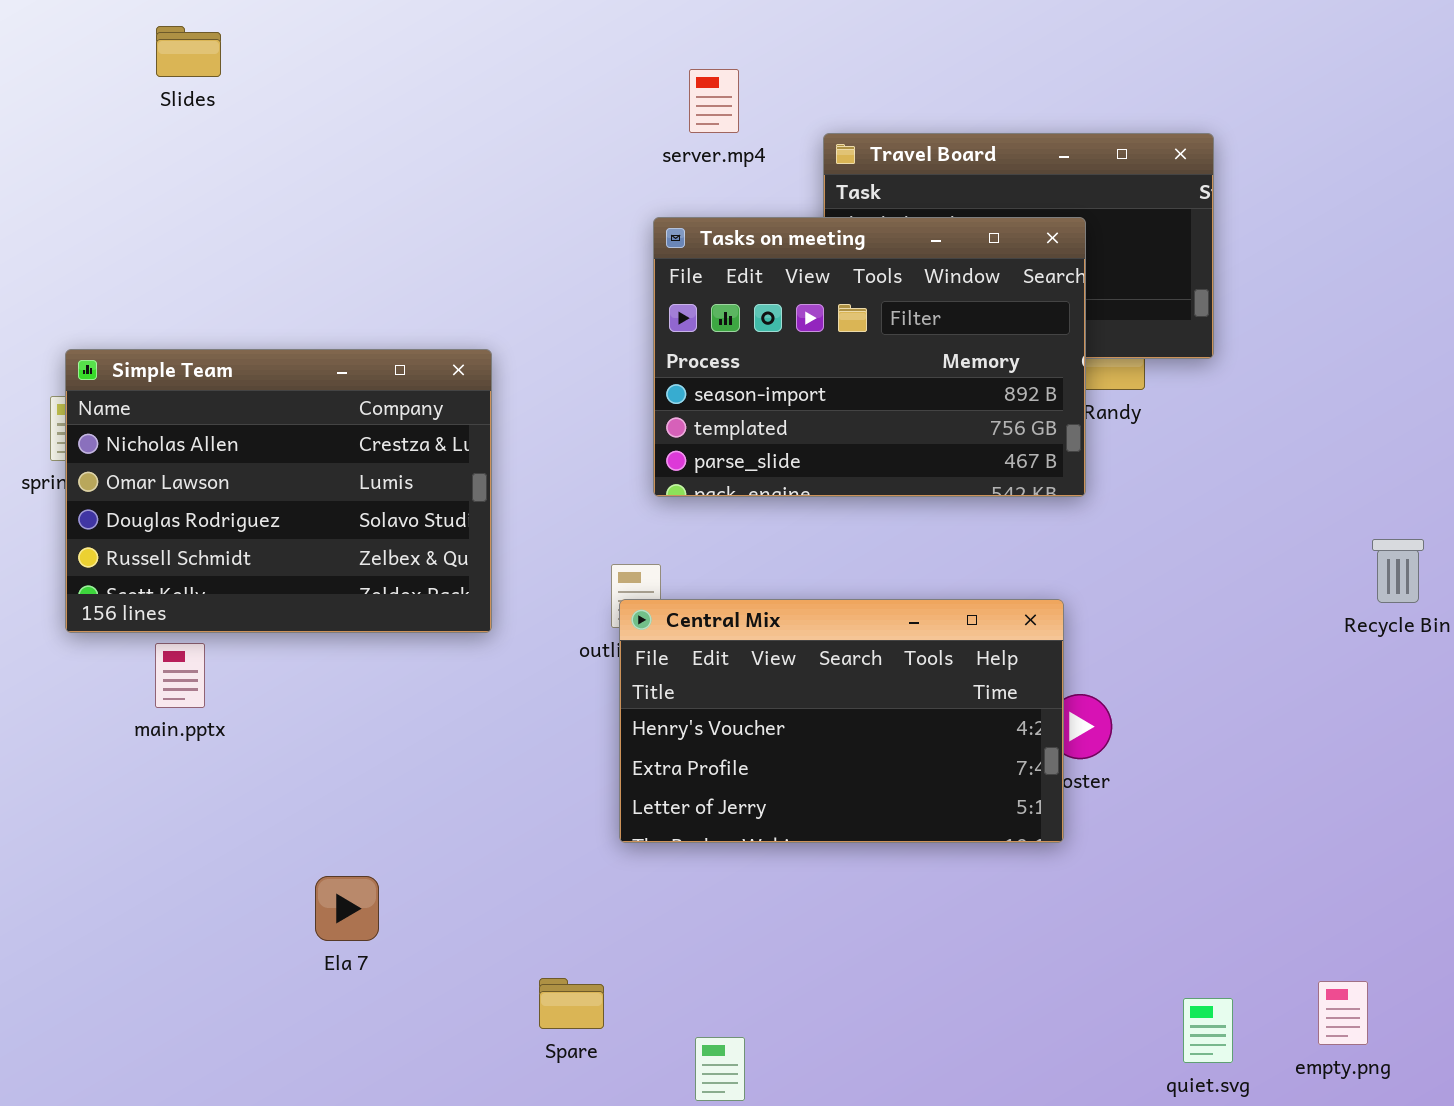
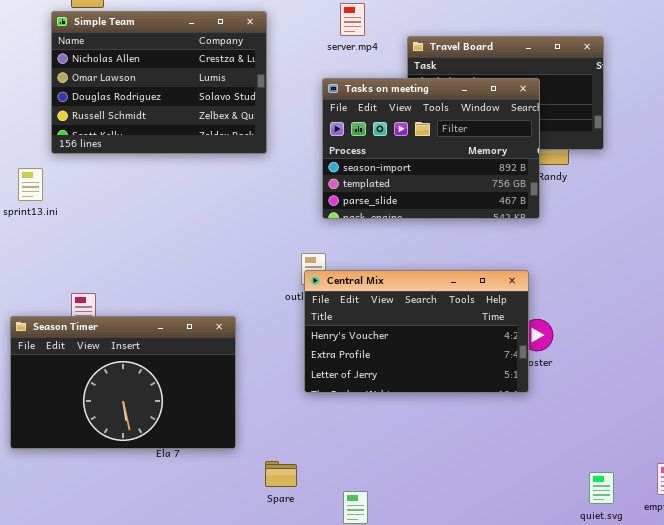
Simple Team: [65,349,492,633] -> [51,11,267,154], moved
Season Timer: none -> [10,316,236,449], opened

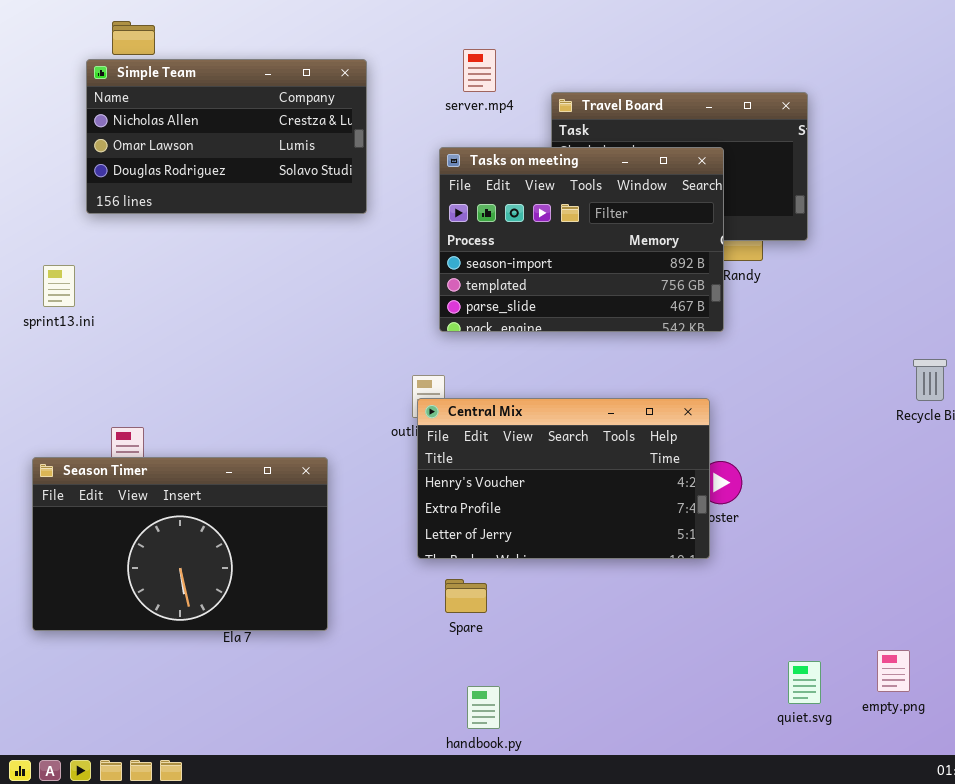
Simple Team: [51,11,267,154] -> [86,59,367,214], resized
Spare: [265,461,297,487] -> [445,579,487,613], moved

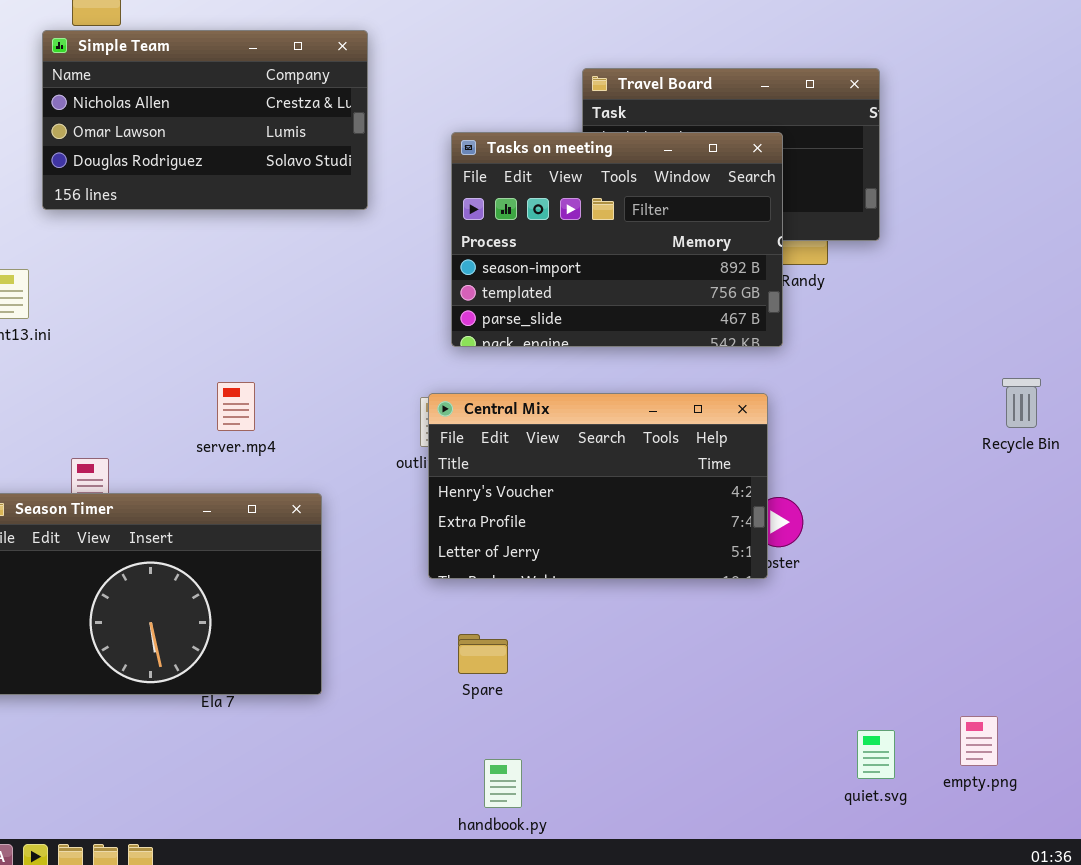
server.mp4: [463,49,496,92] -> [217,382,255,431], moved
Central Mix: [417,398,710,559] -> [428,393,768,579], moved

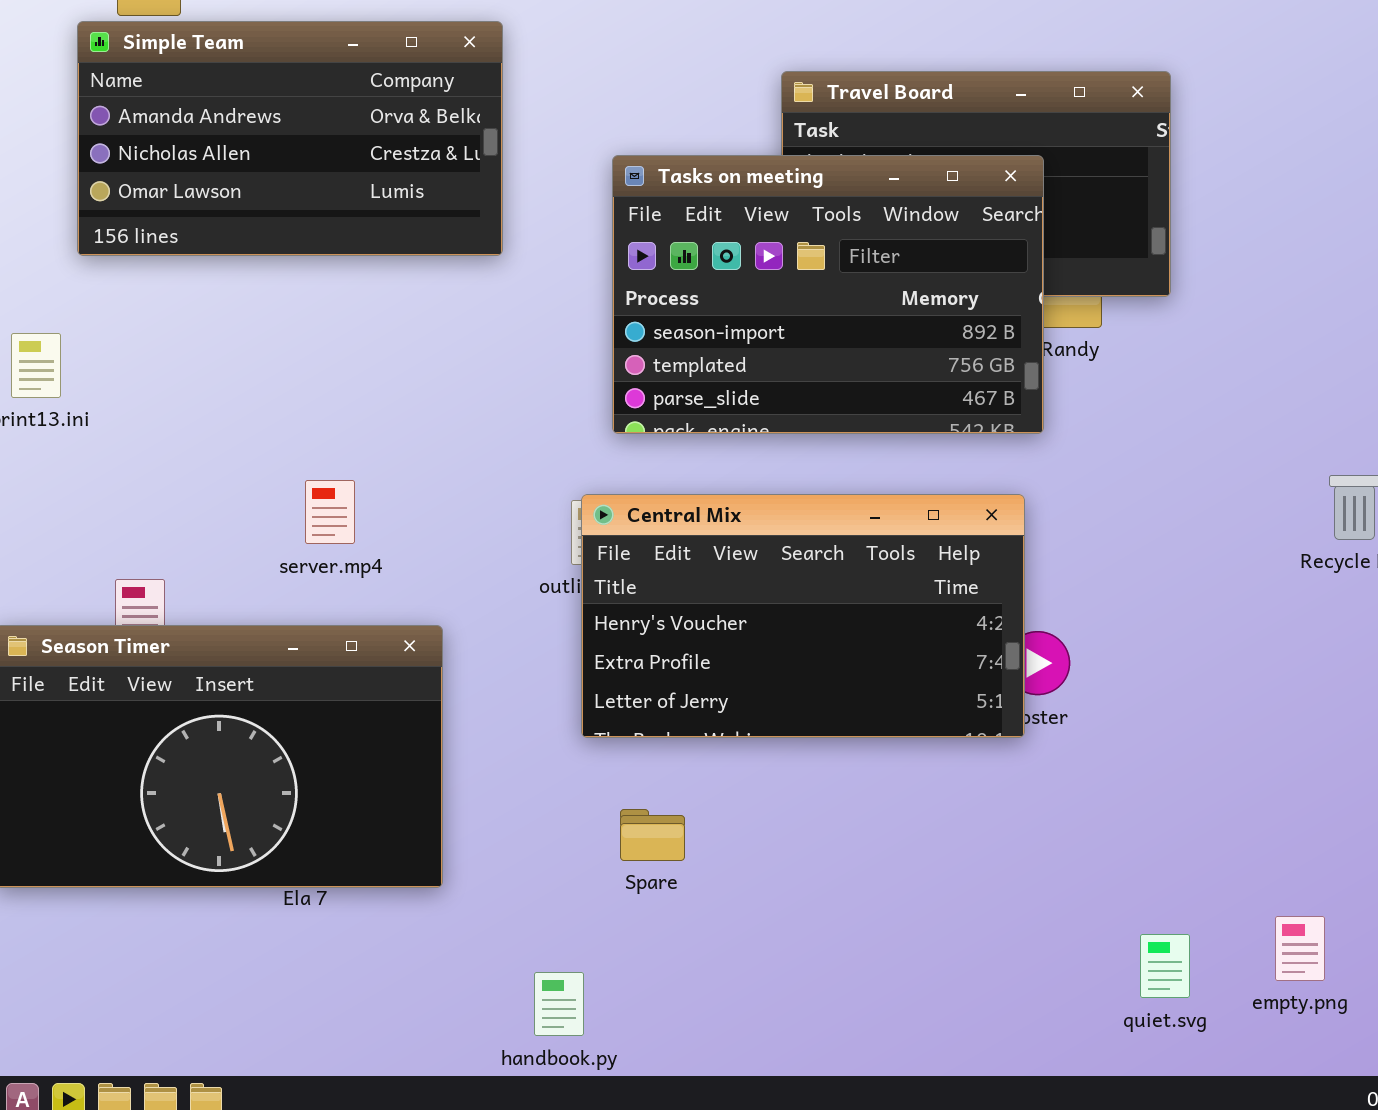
Simple Team: [42,30,368,210] -> [77,21,503,256], scrolled up 1 row
handbook.py: [484,759,522,808] -> [534,972,584,1036], moved

